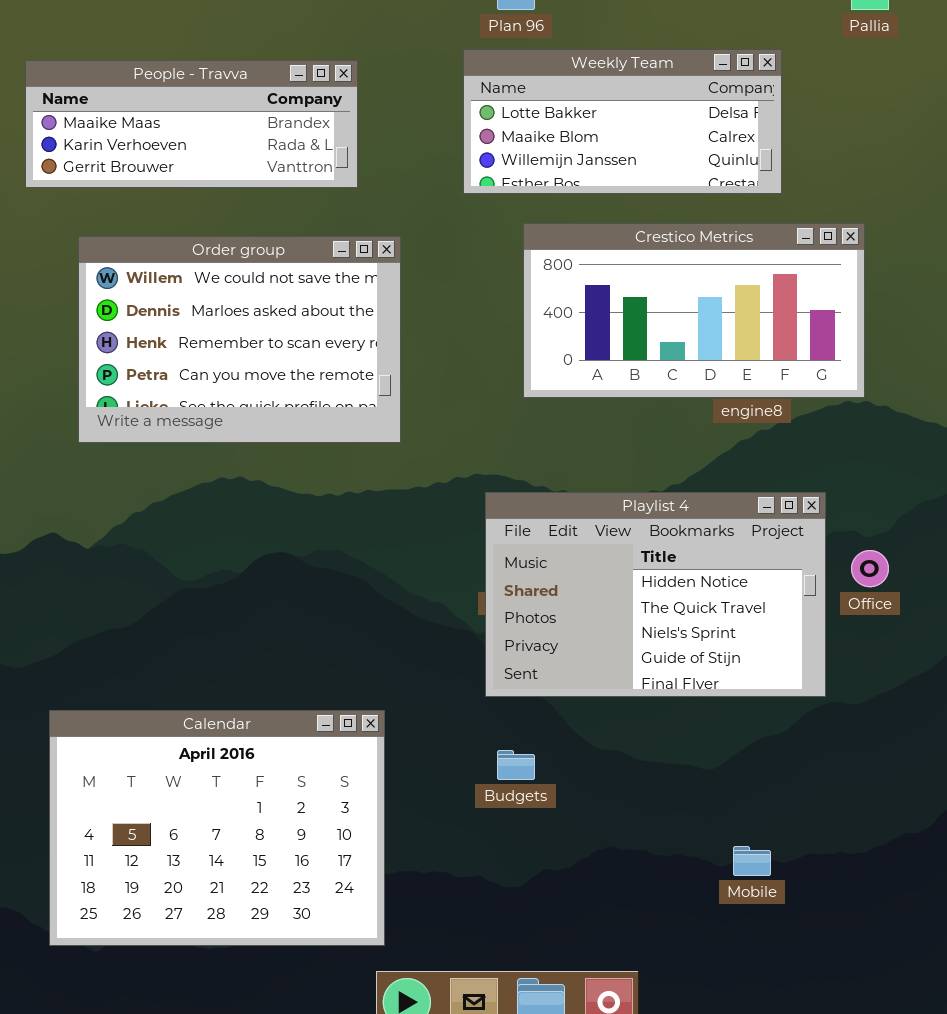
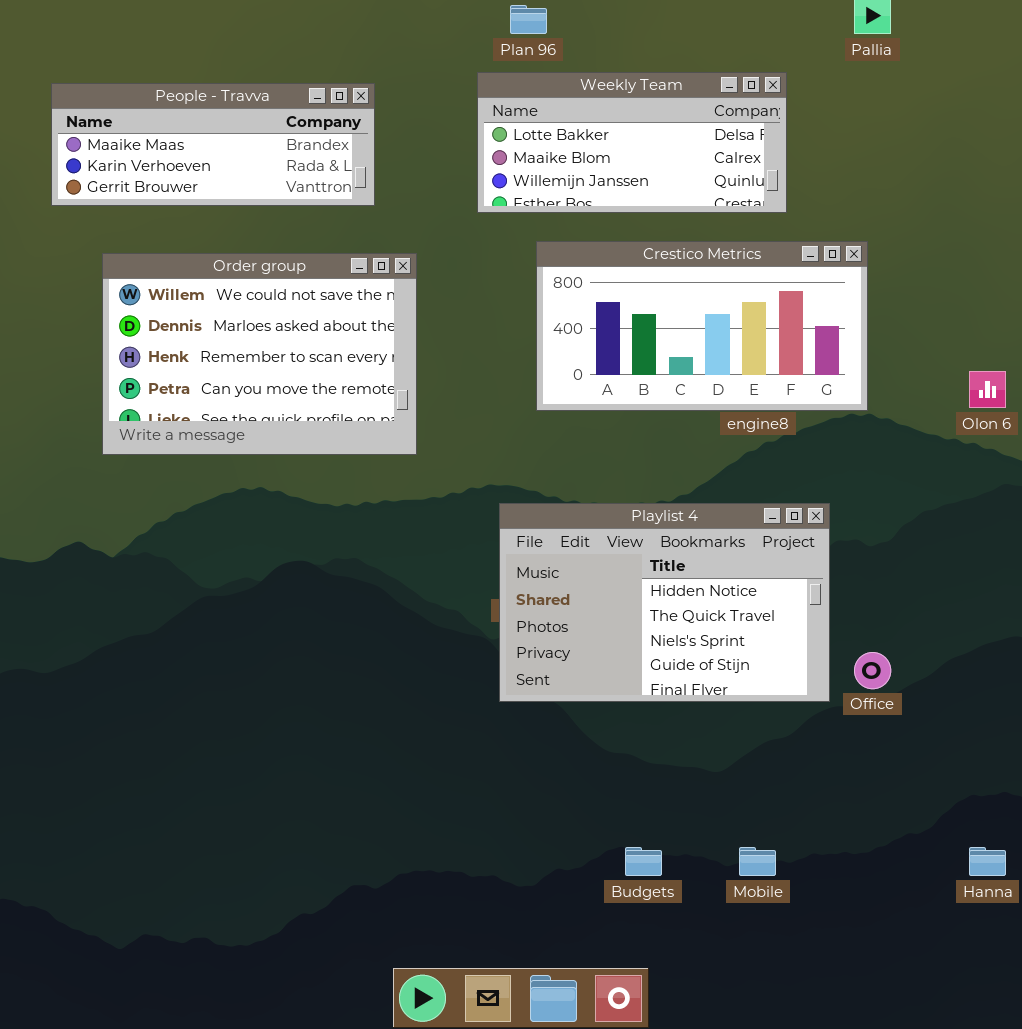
Office: [851,550,889,587] -> [854,652,891,689], moved
Calendar: [49,710,385,946] -> none, closed
Budgets: [497,750,535,780] -> [625,847,662,876], moved

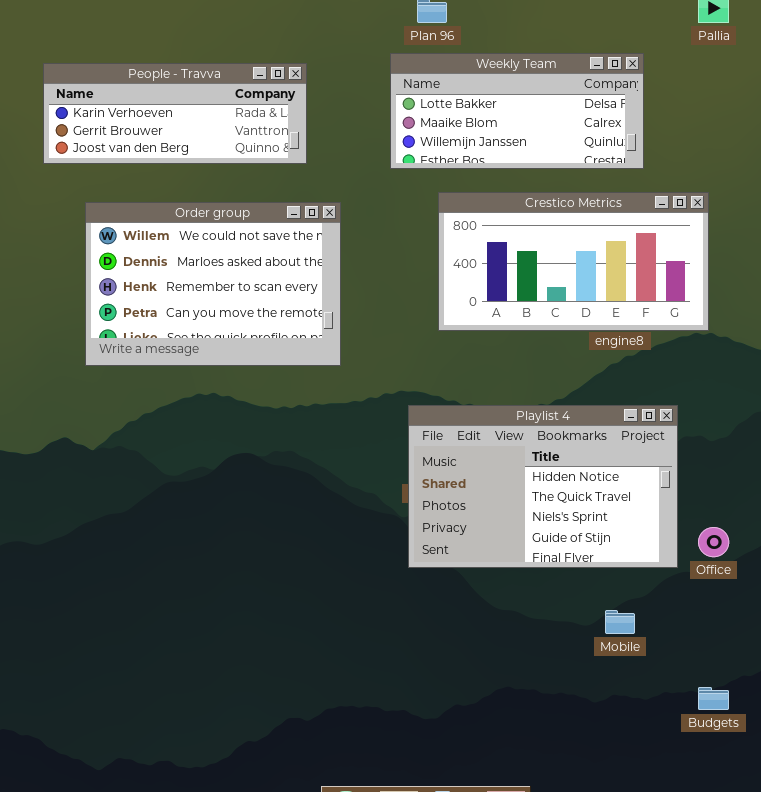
People - Travva: [51,83,375,206] -> [43,63,307,164], scrolled down 1 row
Budgets: [625,847,662,876] -> [698,687,729,710], moved
Mobile: [739,847,776,876] -> [605,610,635,634], moved

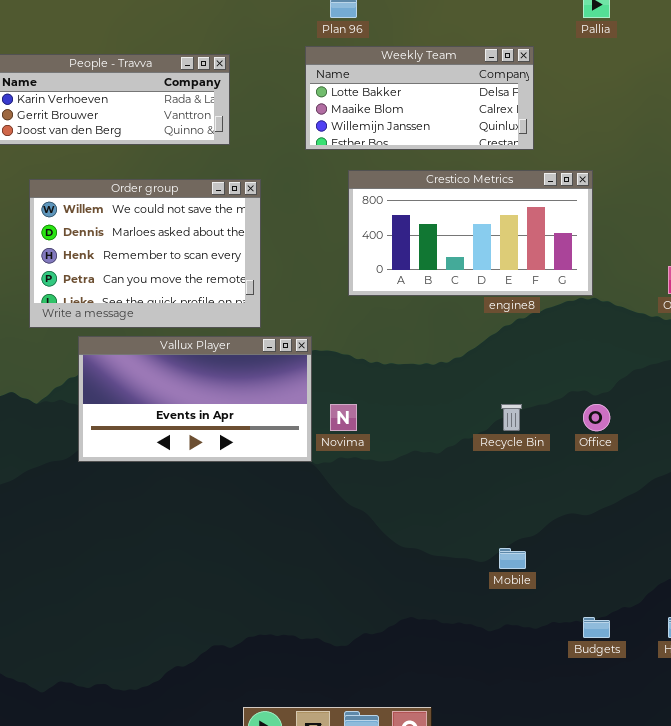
Vallux Player: none -> [78,336,312,462], opened
Playlist 4: [408,405,678,568] -> none, closed
Office: [698,527,729,557] -> [583,404,610,431], moved

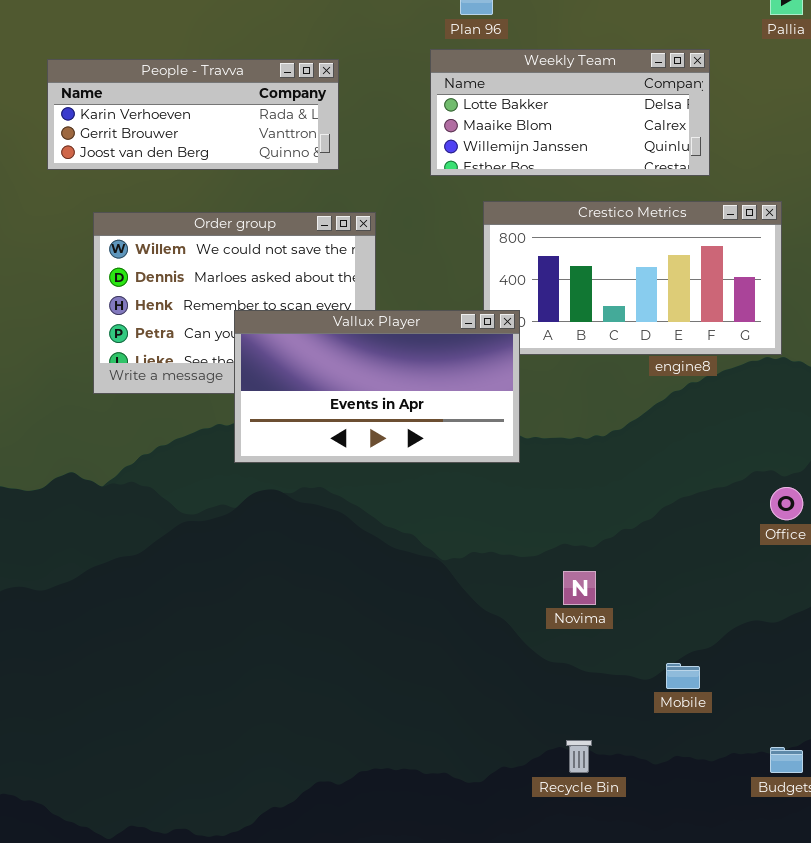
Vallux Player: [78,336,312,462] -> [234,310,520,463], moved
Novima: [330,404,357,431] -> [563,571,596,605], moved
Recycle Bin: [501,404,522,431] -> [566,740,592,773], moved

